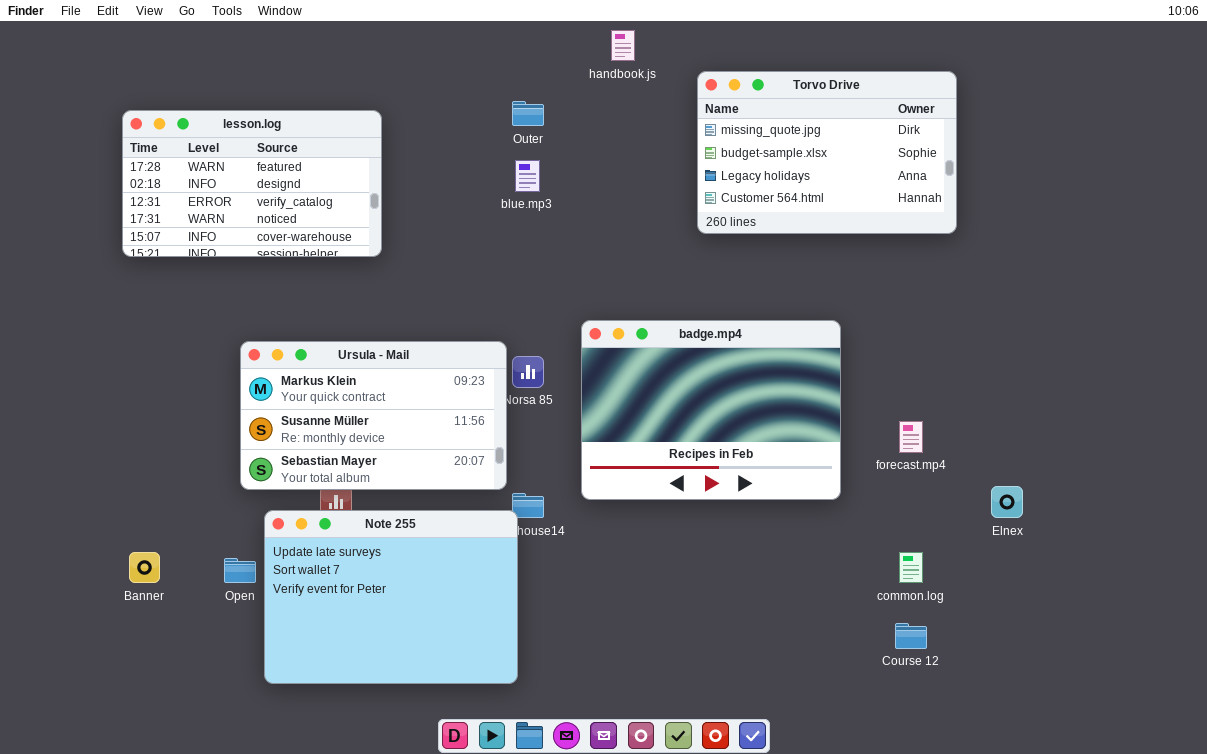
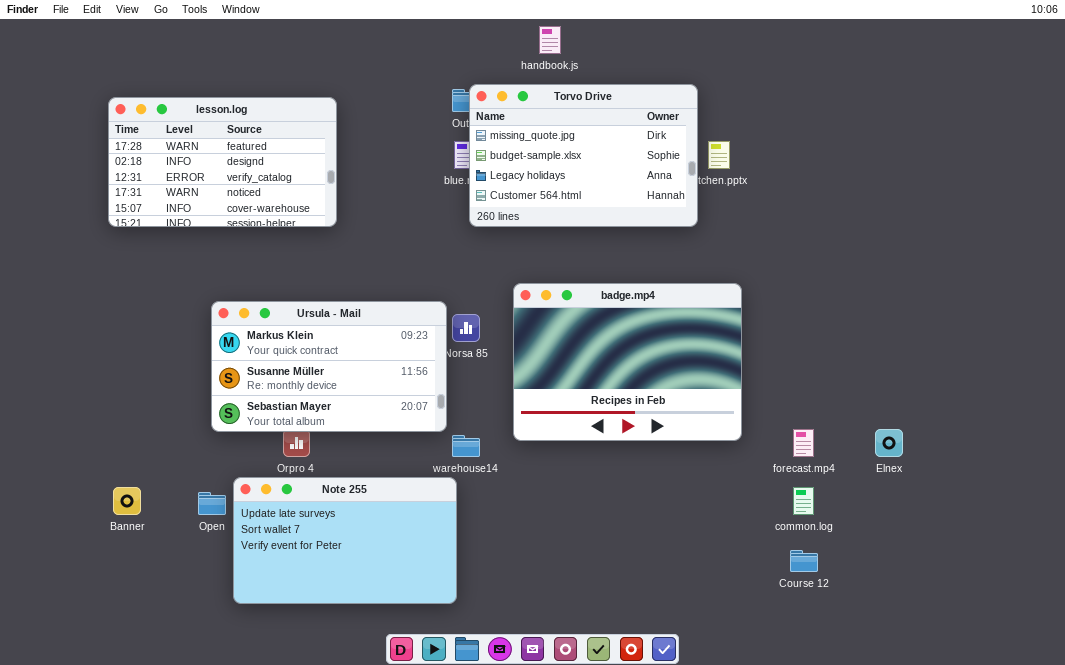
Torvo Drive: [697,71,957,234] -> [469,84,698,227], moved
forecast.mp4: [899,421,923,453] -> [793,429,814,457], moved
Note 255: [264,510,518,684] -> [233,477,457,604], resized

